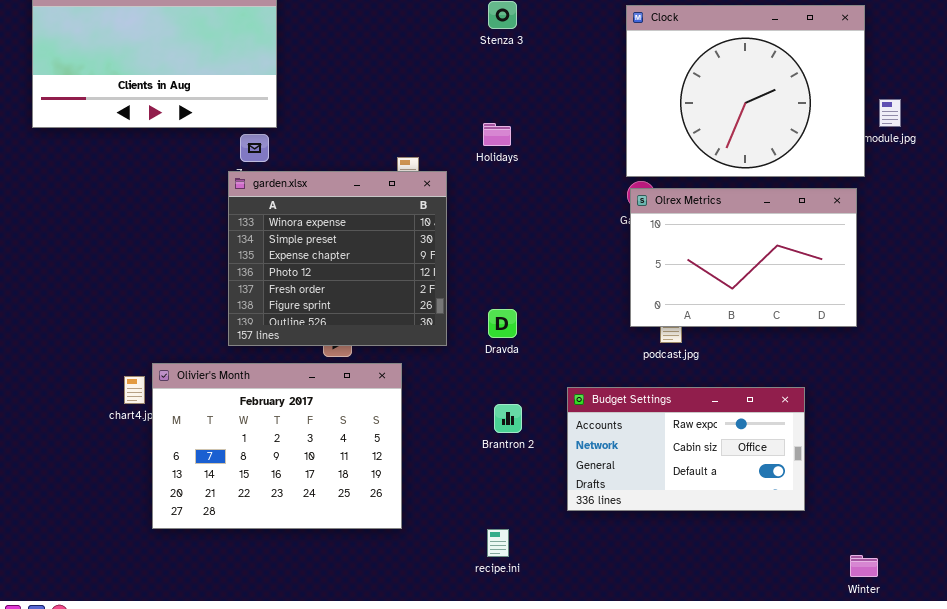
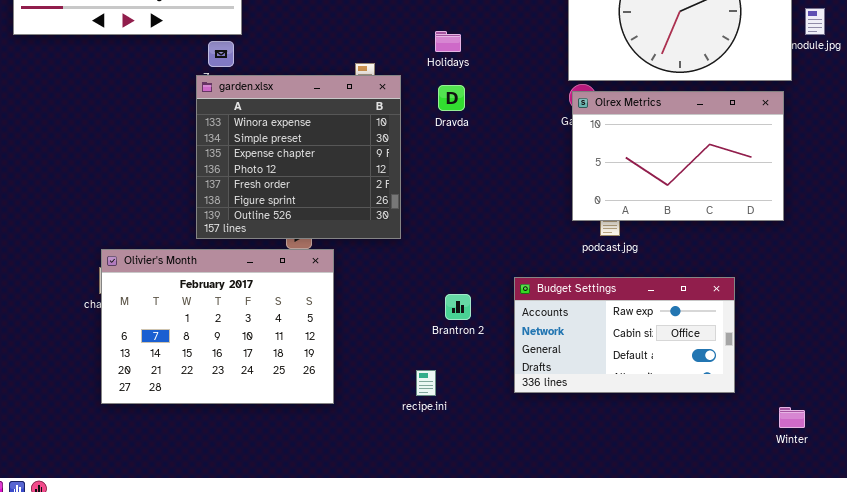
Dravda: [488,309,517,338] -> [438,85,465,111], moved
Olivier's Month: [152,363,402,529] -> [101,249,334,404], moved
recipe.ini: [487,529,509,557] -> [416,370,436,396], moved
Winter: [850,555,878,577] -> [779,407,805,428], moved

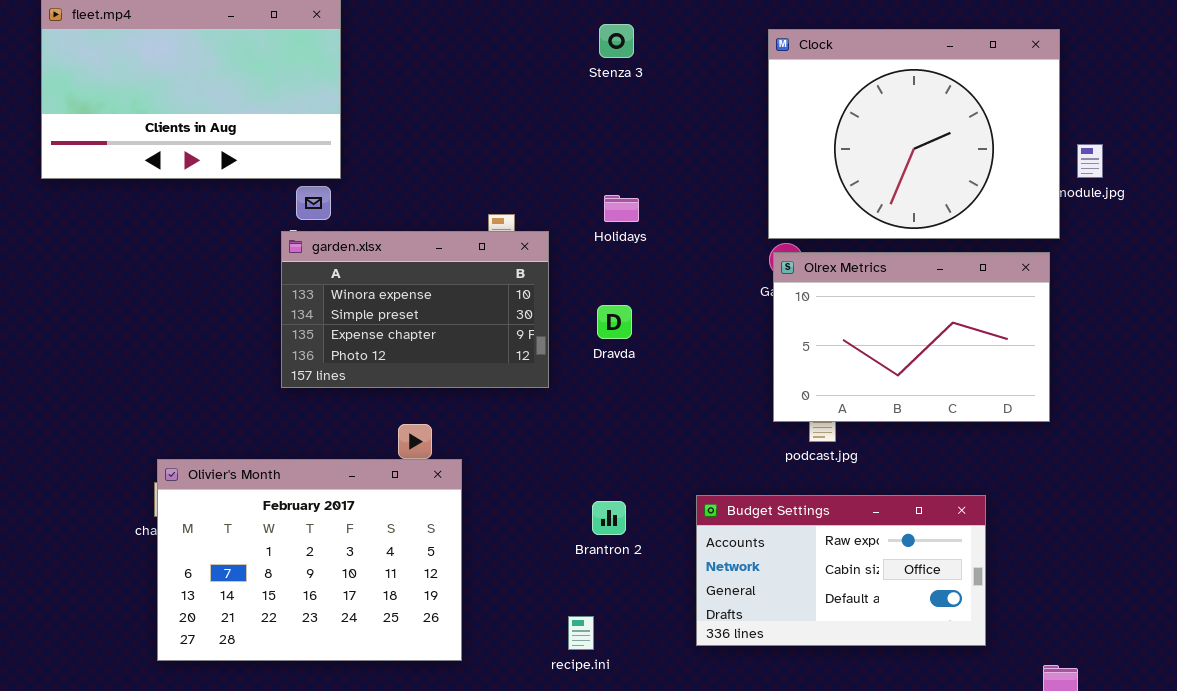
Holidays: [435,31,461,52] -> [604,195,639,222], moved
garden.xlsx: [196,75,401,239] -> [281,231,549,388], resized
Dravda: [438,85,465,111] -> [597,305,632,339], moved
Brantron 2: [445,294,471,320] -> [592,501,626,535], moved

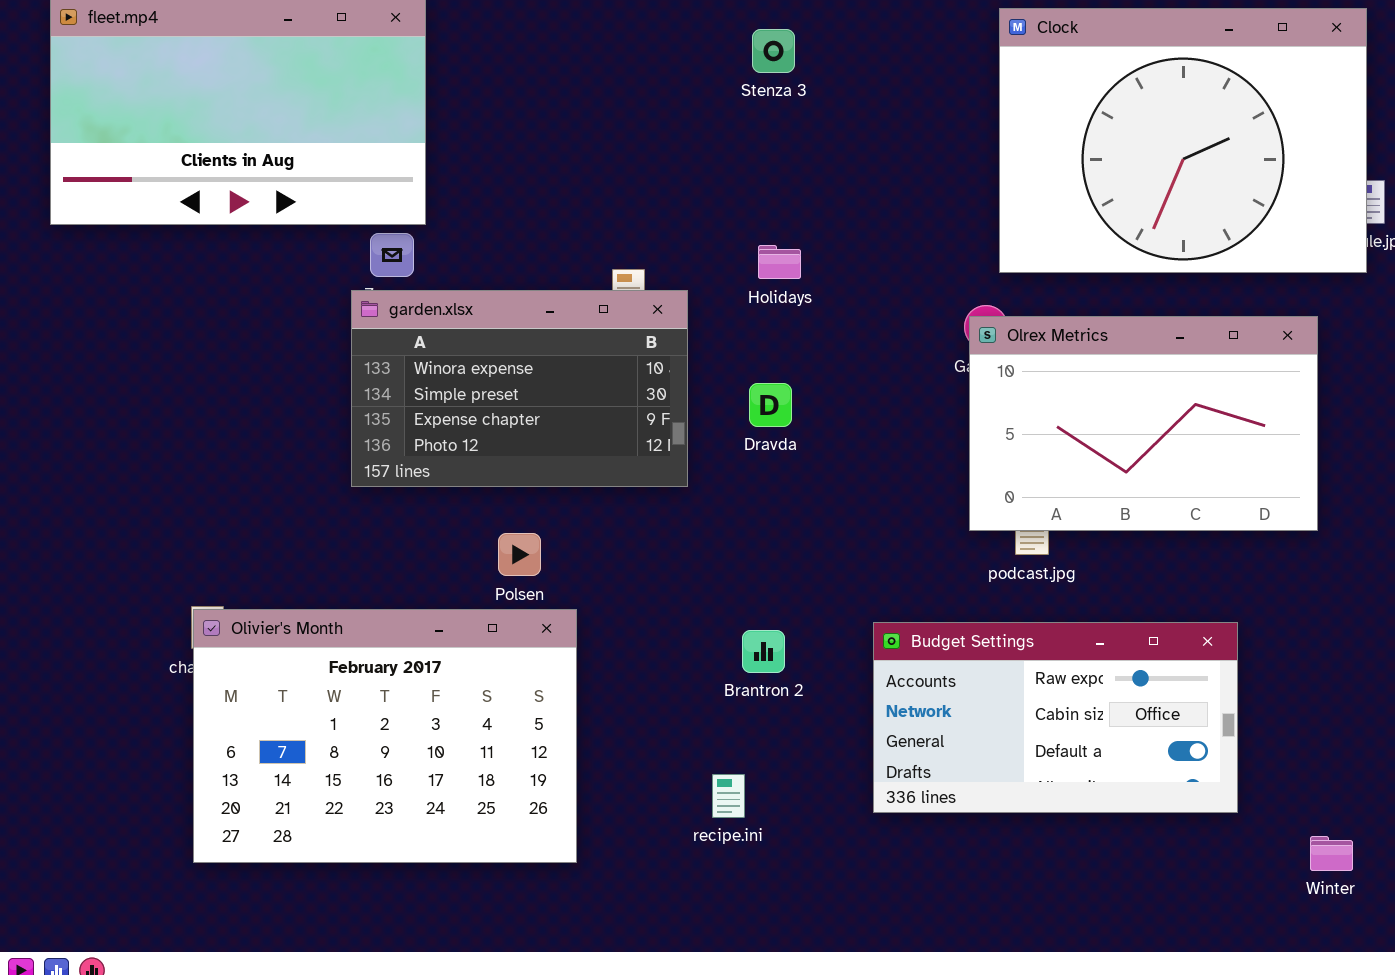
Clock: [768,29,1060,239] -> [999,8,1367,273], moved
Olivier's Month: [157,459,462,661] -> [193,609,577,863], moved

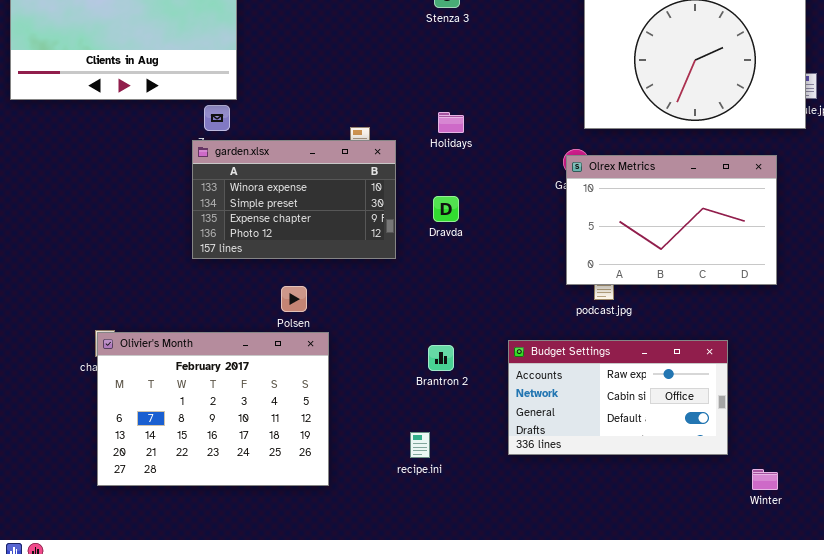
Winter: [1310,836,1353,871] -> [752,469,778,490], moved

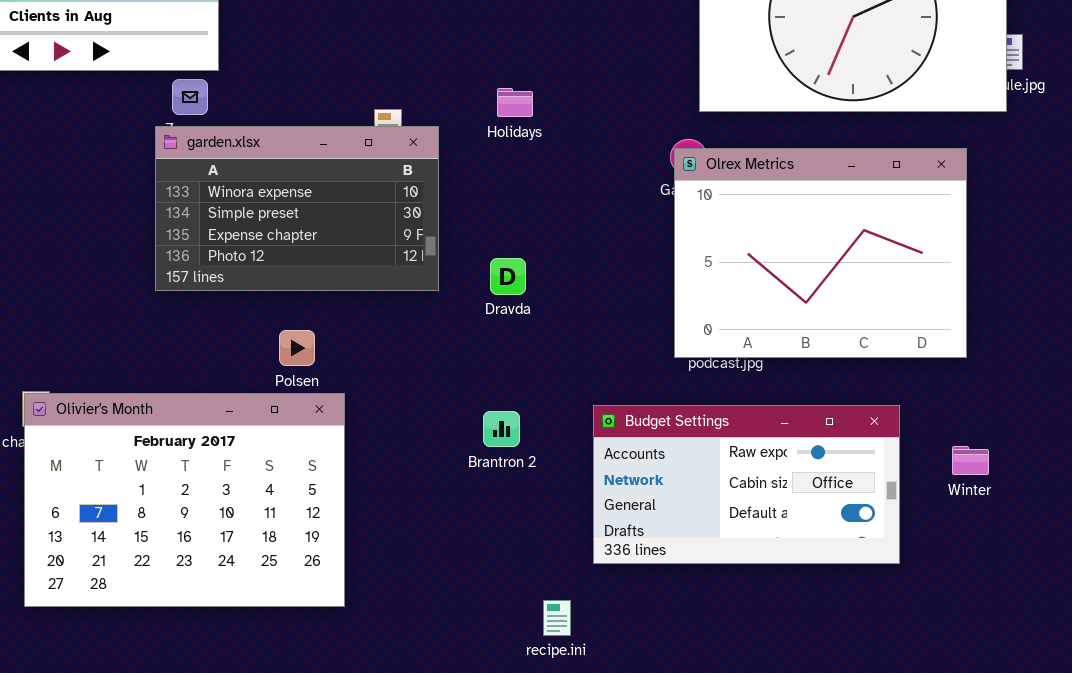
Olrex Metrics: [566,155,777,285] -> [674,148,967,358], resized
Dravda: [433,196,459,222] -> [490,258,526,295], moved
recipe.ini: [410,432,430,458] -> [543,600,571,636], moved
Winter: [752,469,778,490] -> [952,446,989,475], moved

